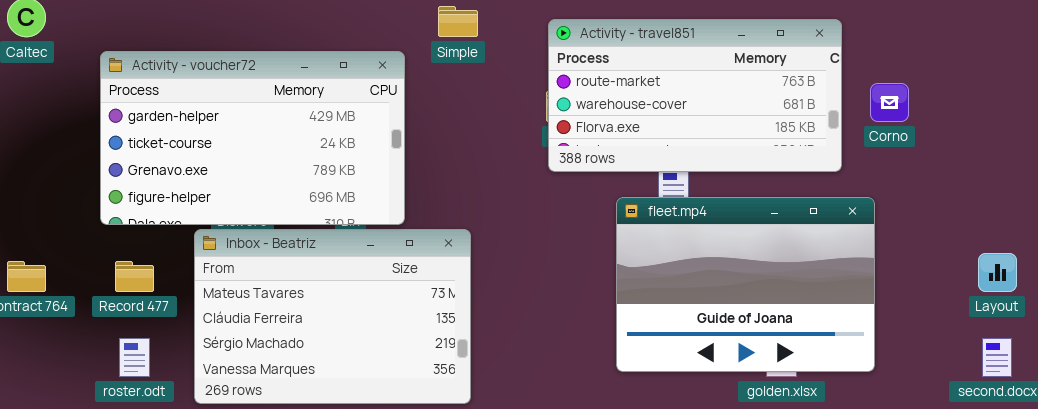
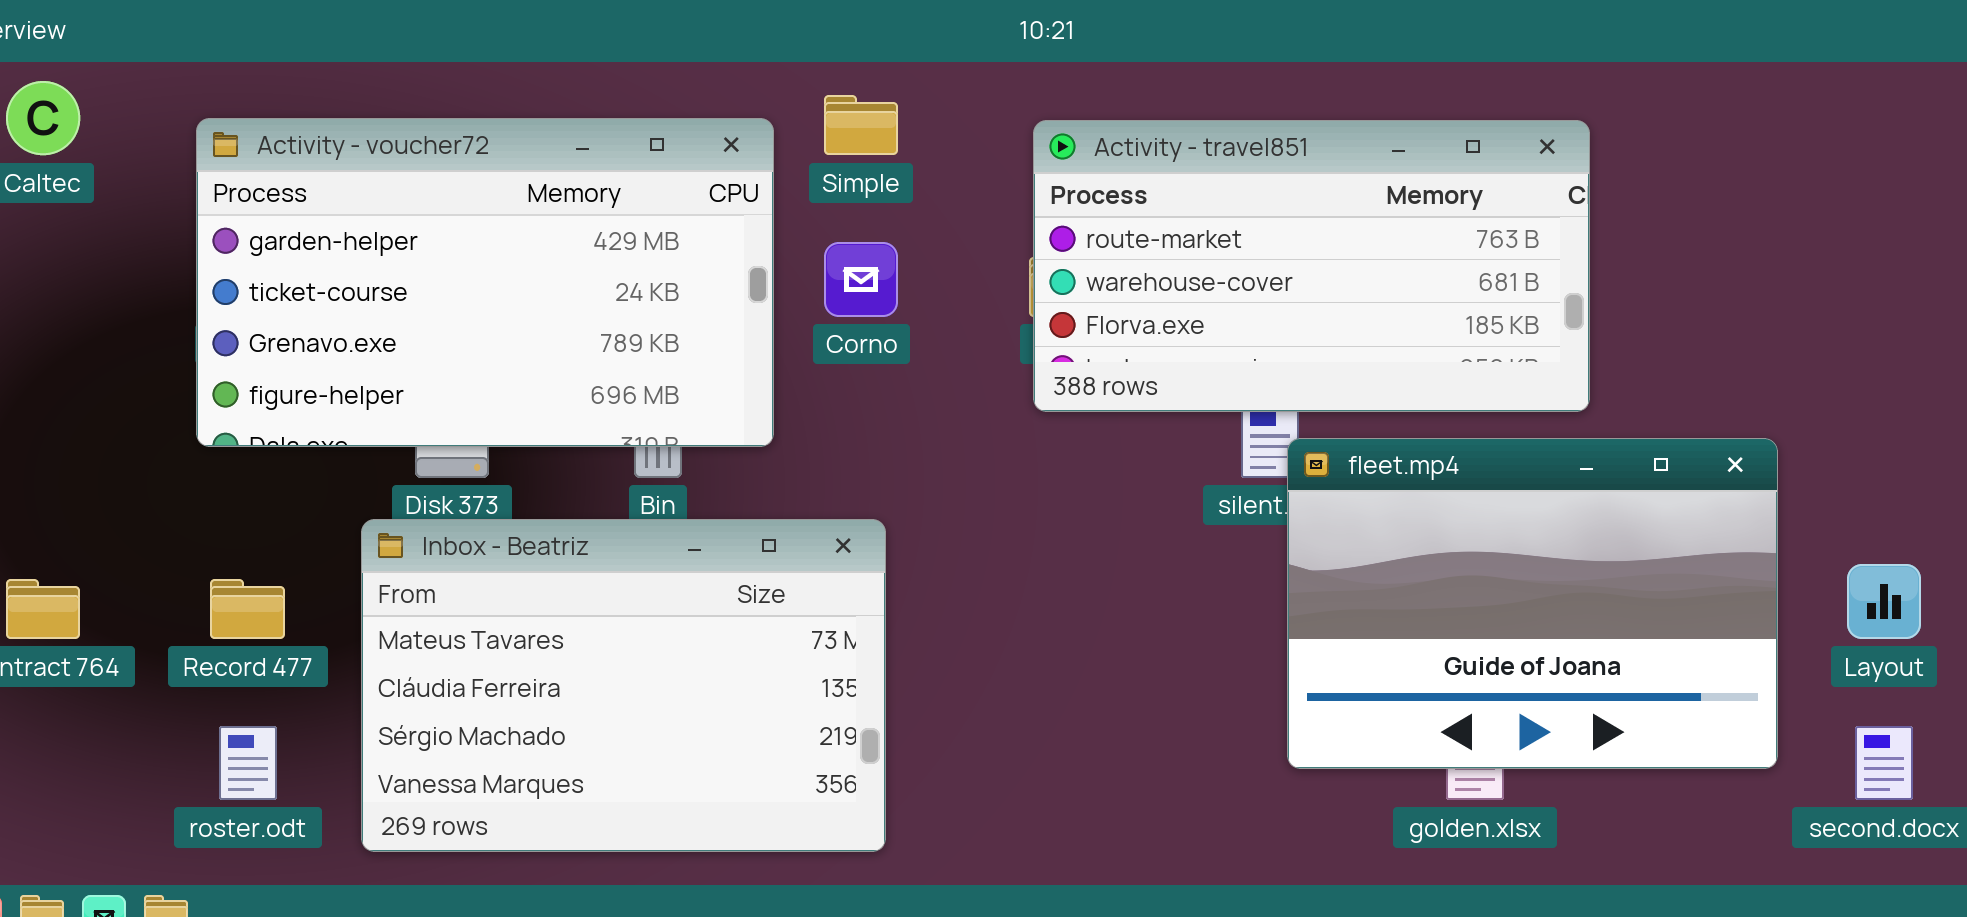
Activity - voucher72: [100,51,405,225] -> [196,118,774,447], moved
Corno: [870,83,909,122] -> [824,242,898,317], moved
fleet.mp4: [616,197,875,372] -> [1287,438,1778,769], moved

